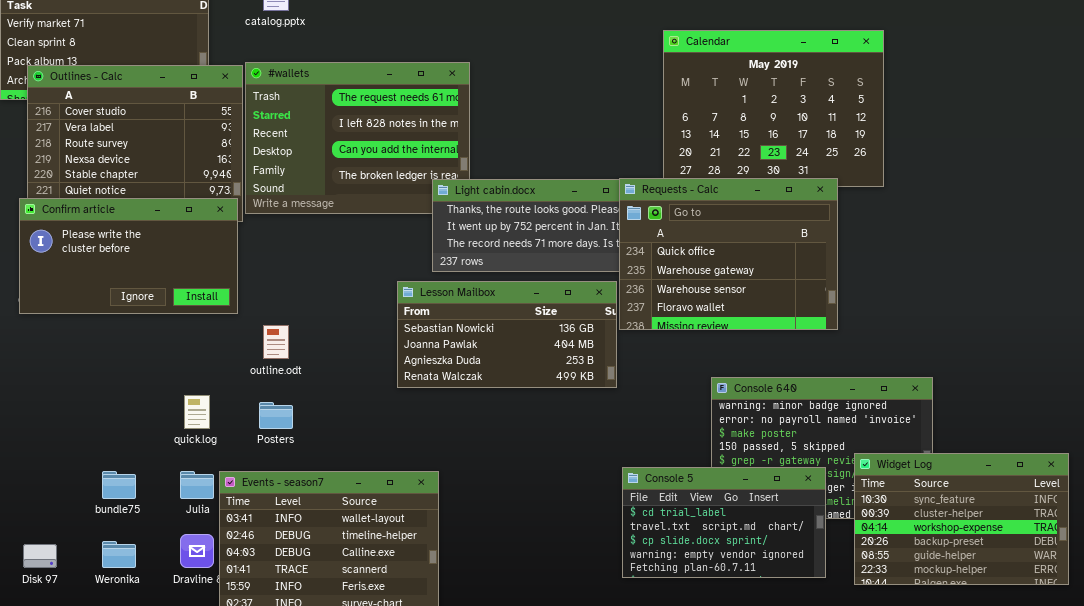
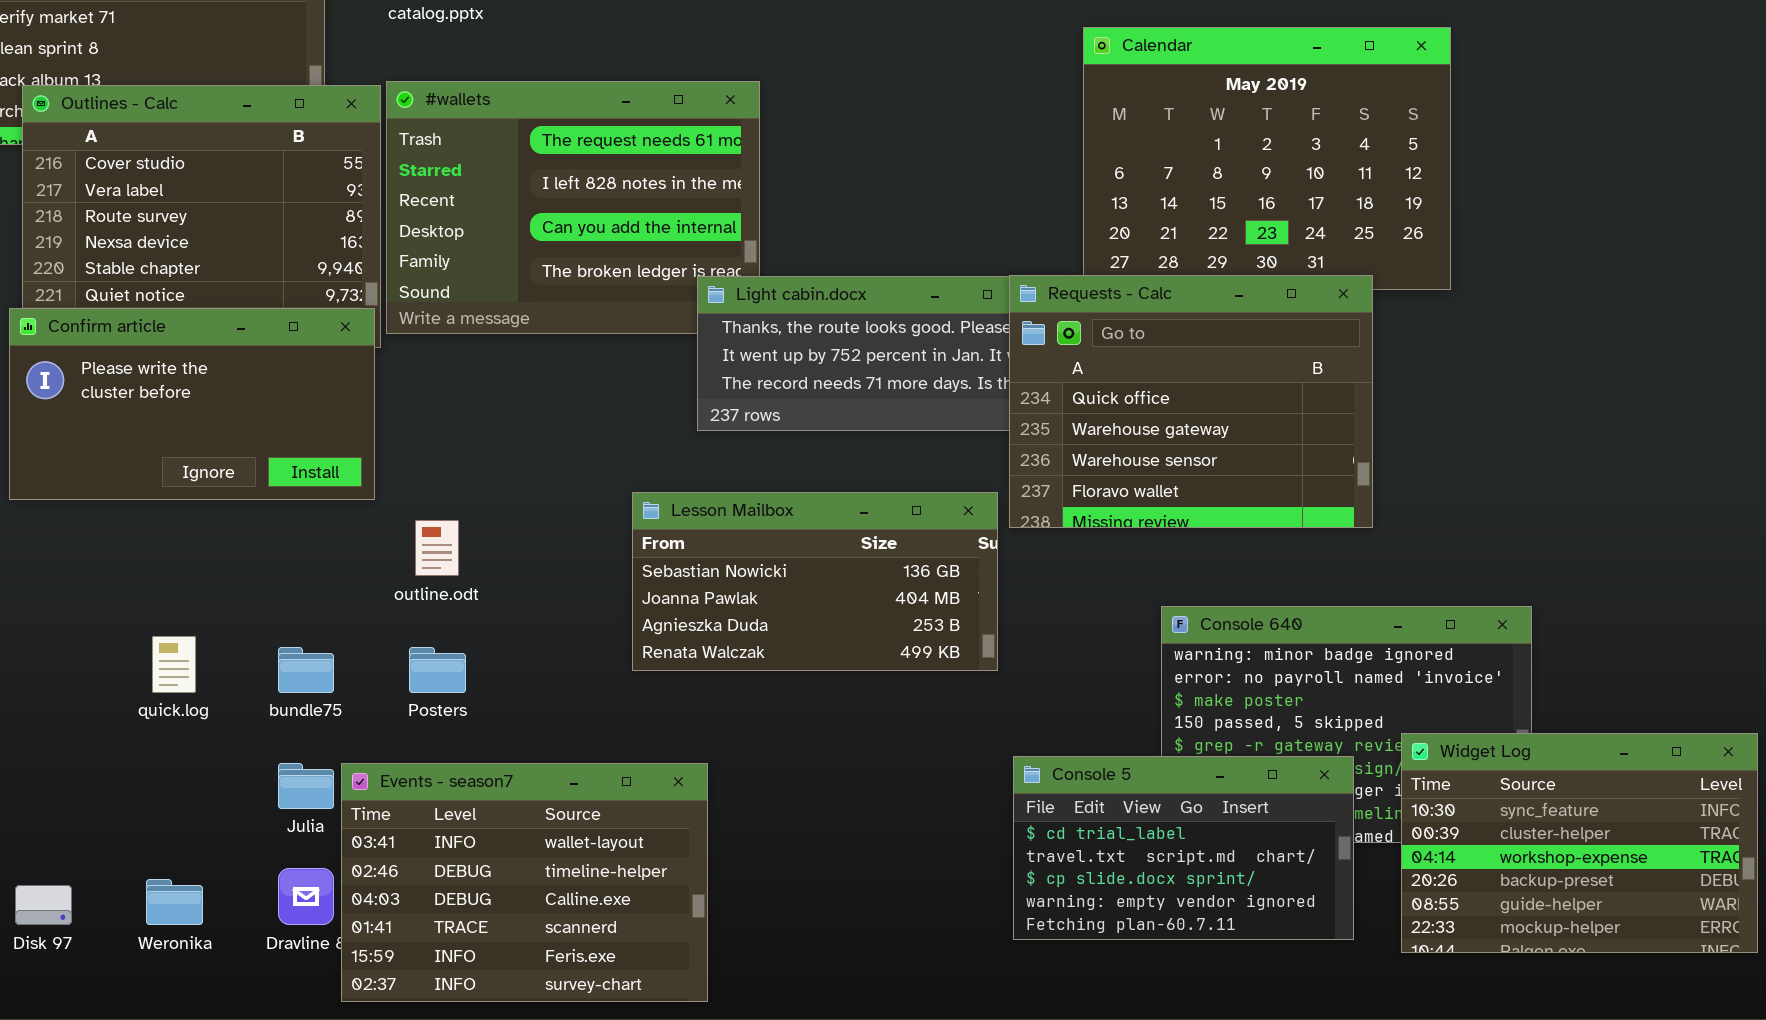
Lesson Mailbox: [397,281,617,388] -> [632,492,998,671], moved
quick.log: [184,395,210,429] -> [152,636,196,693], moved
bundle75: [102,471,136,499] -> [278,647,334,693], moved

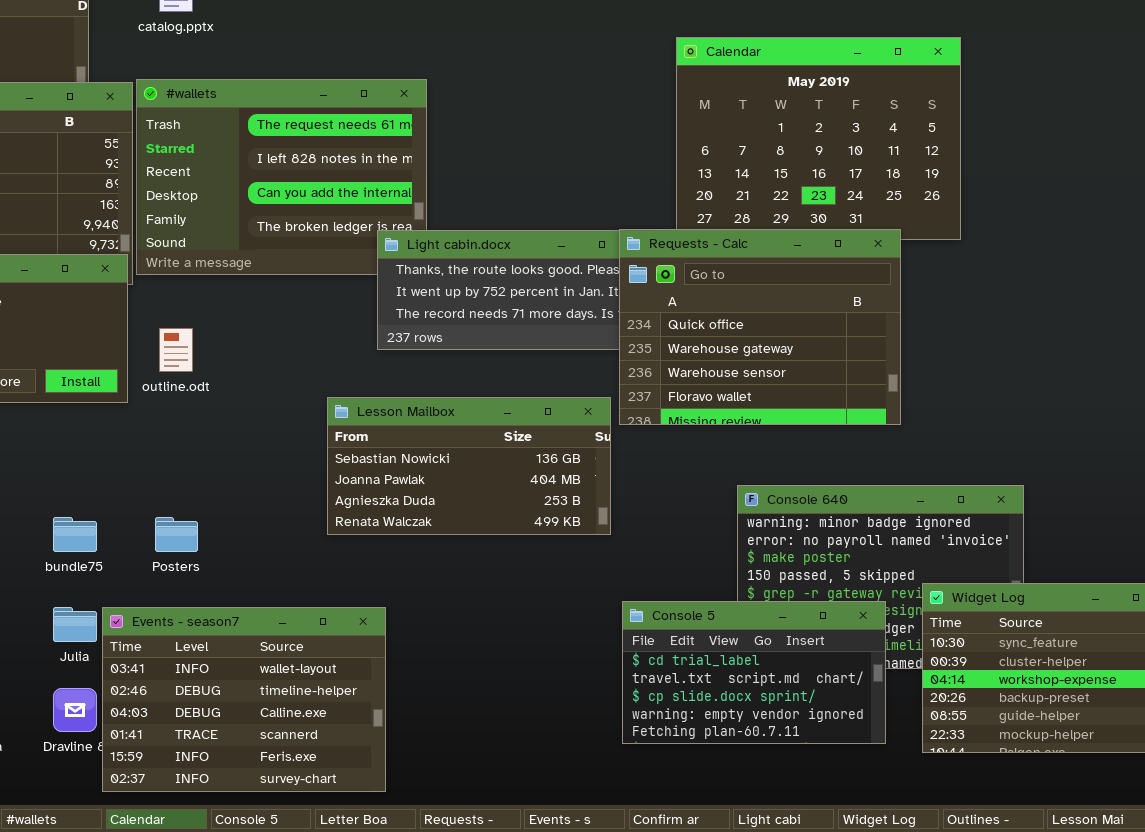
outline.odt: [415,520,459,576] -> [159,328,193,372], moved

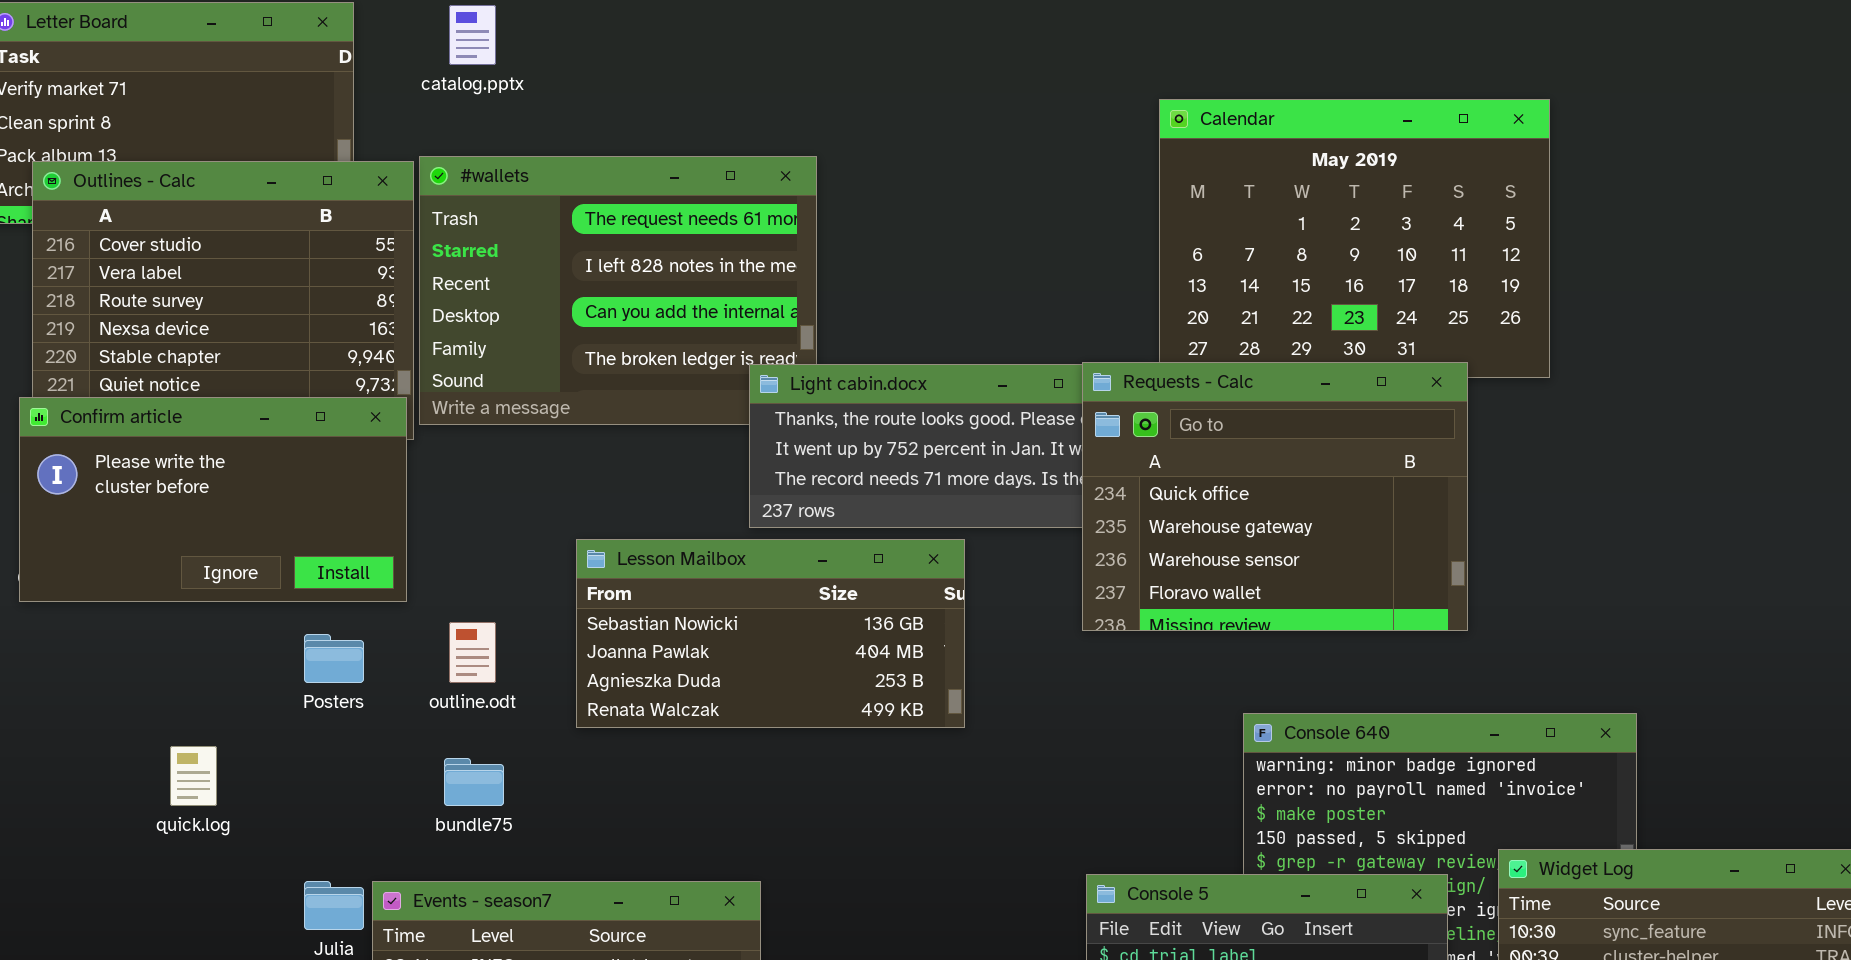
outline.odt: [159,328,193,372] -> [449,622,496,683], moved
Lesson Mailbox: [327,397,611,535] -> [576,539,965,728], moved
bundle75: [53,517,97,552] -> [444,758,504,806], moved
Posters: [155,517,198,552] -> [304,634,364,683], moved

